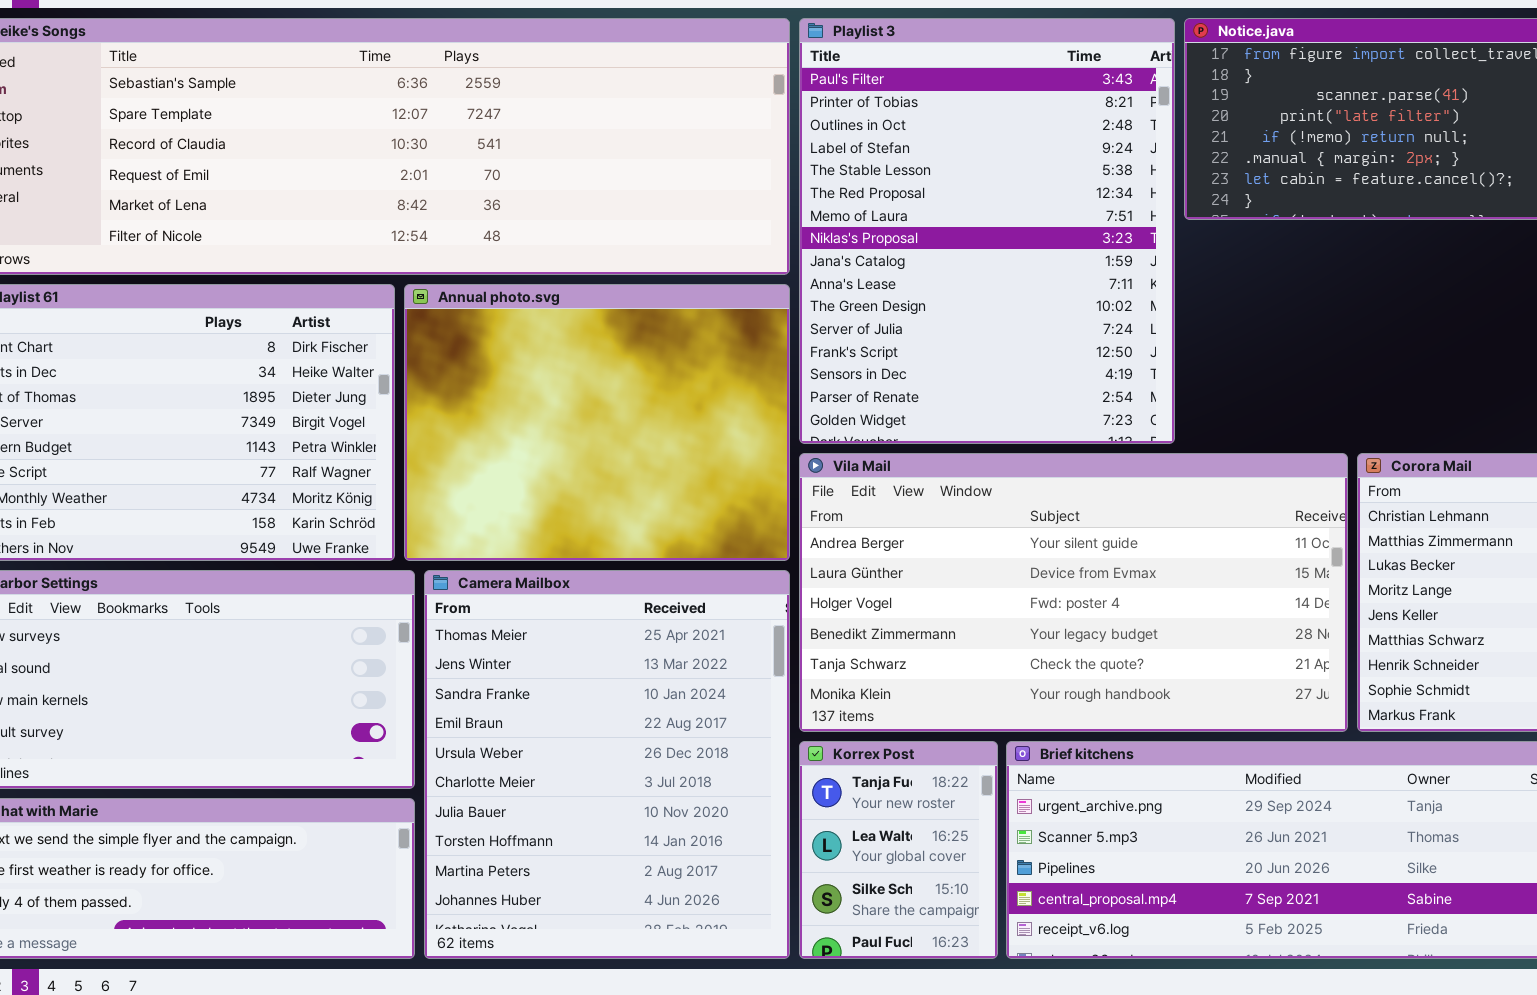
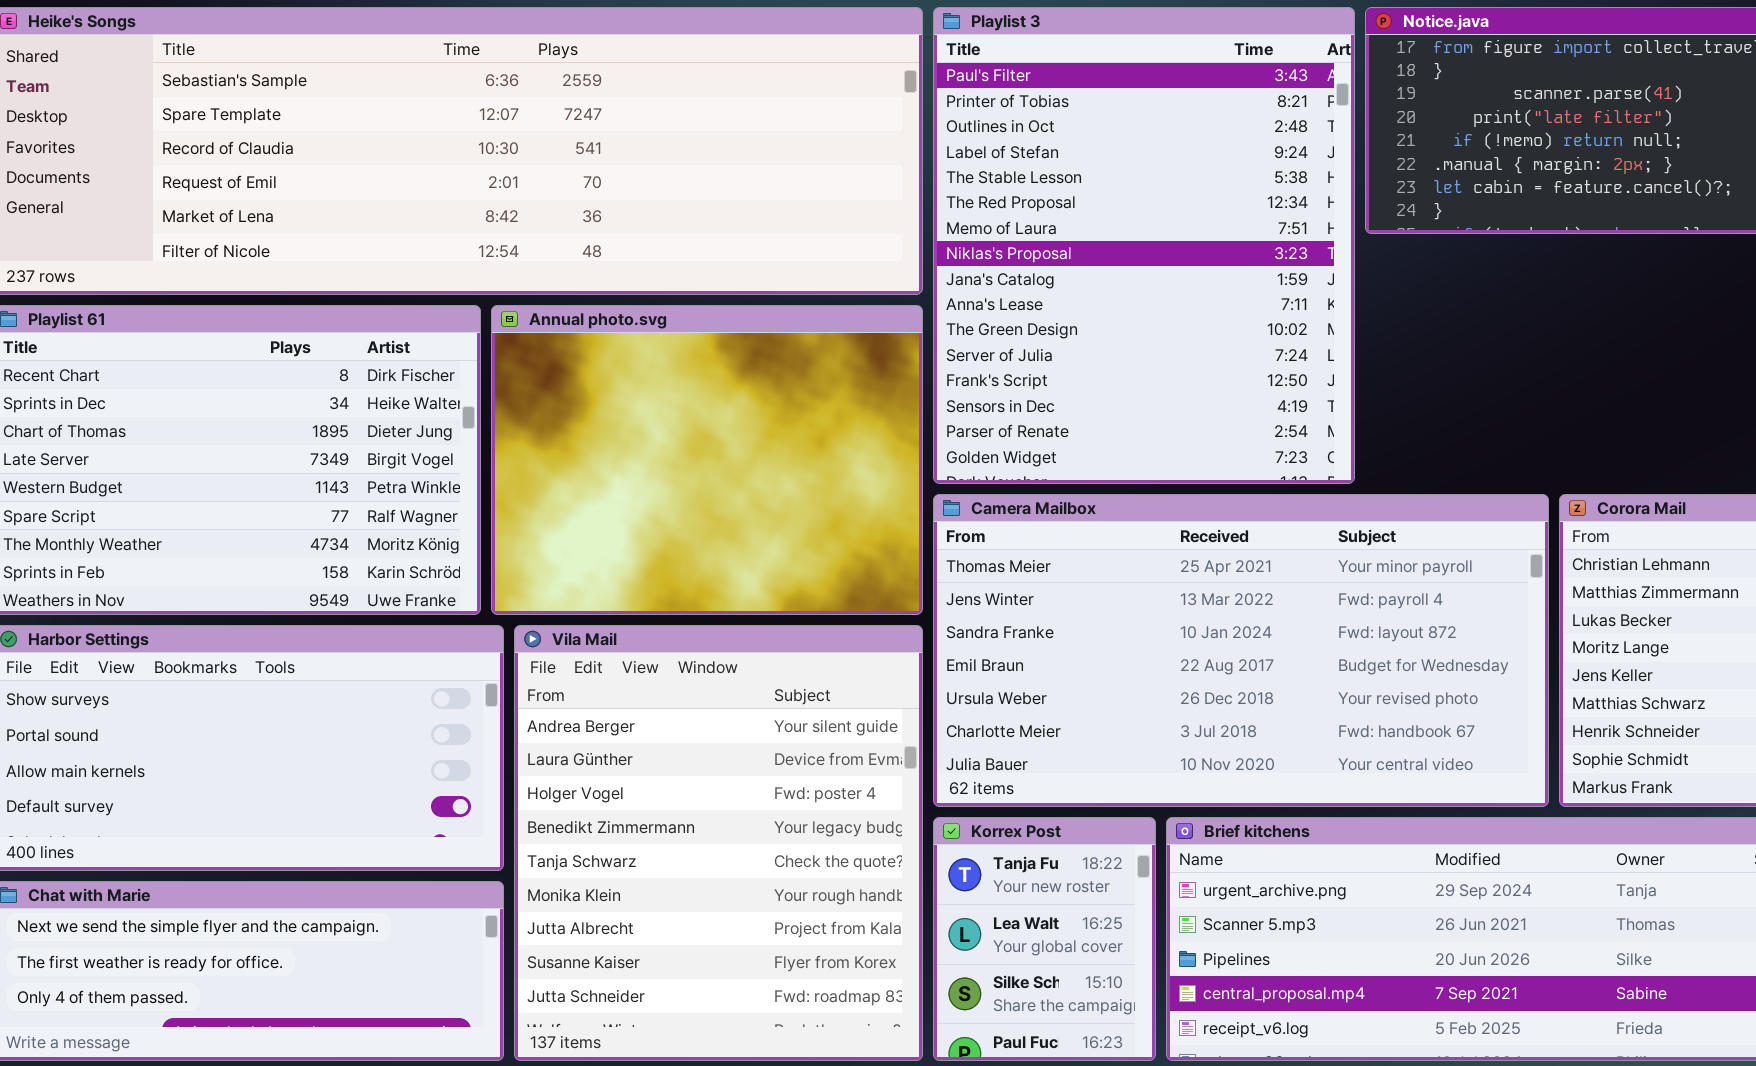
Vila Mail: [799,453,1348,732] -> [514,625,923,1061], moved, resized
Camera Mailbox: [424,570,790,959] -> [933,494,1549,807], moved, resized

